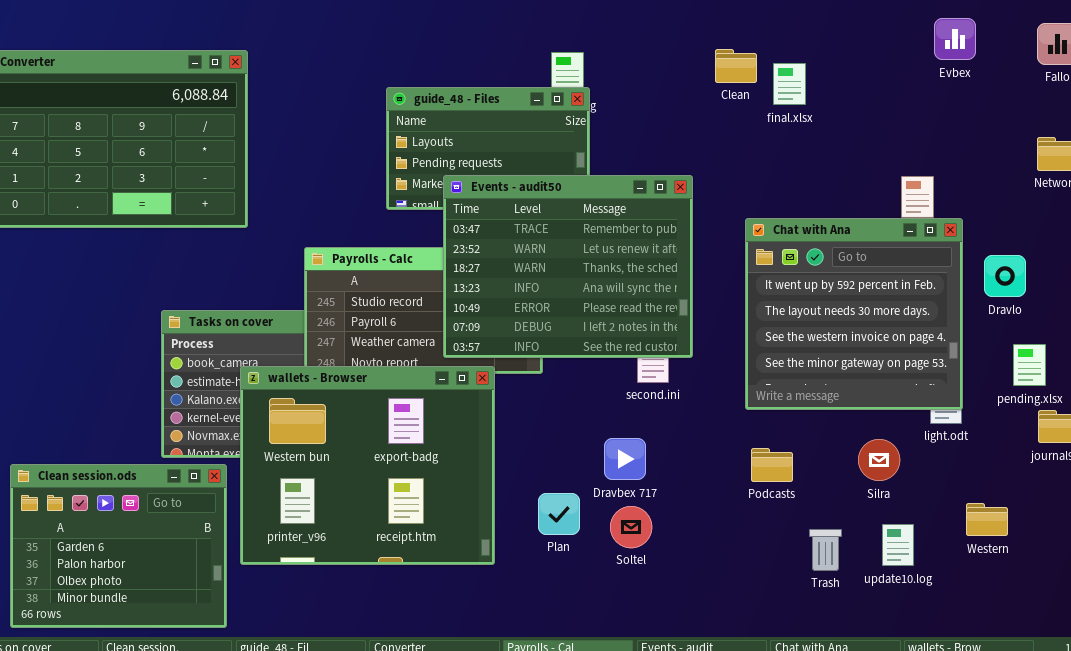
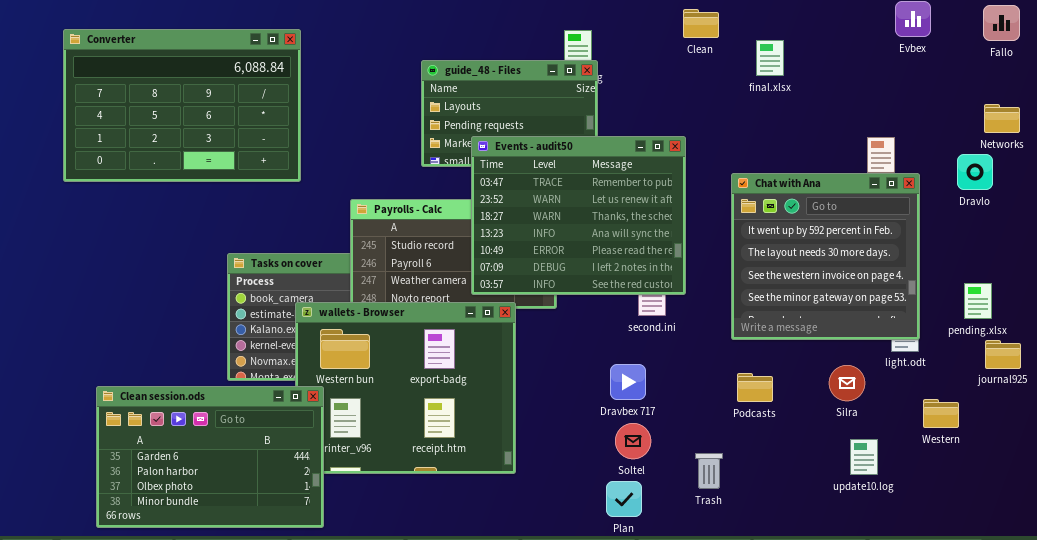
Clean: [715,49,757,83] -> [683,9,719,38], moved
Dravlo: [984,255,1026,297] -> [957,154,993,190], moved
Clean session.ods: [10,464,227,628] -> [96,386,324,528], resized
Plan: [538,493,580,535] -> [606,481,642,517], moved
Western: [966,503,1008,536] -> [923,399,959,428], moved
Trash: [809,529,842,571] -> [695,453,723,489], moved

